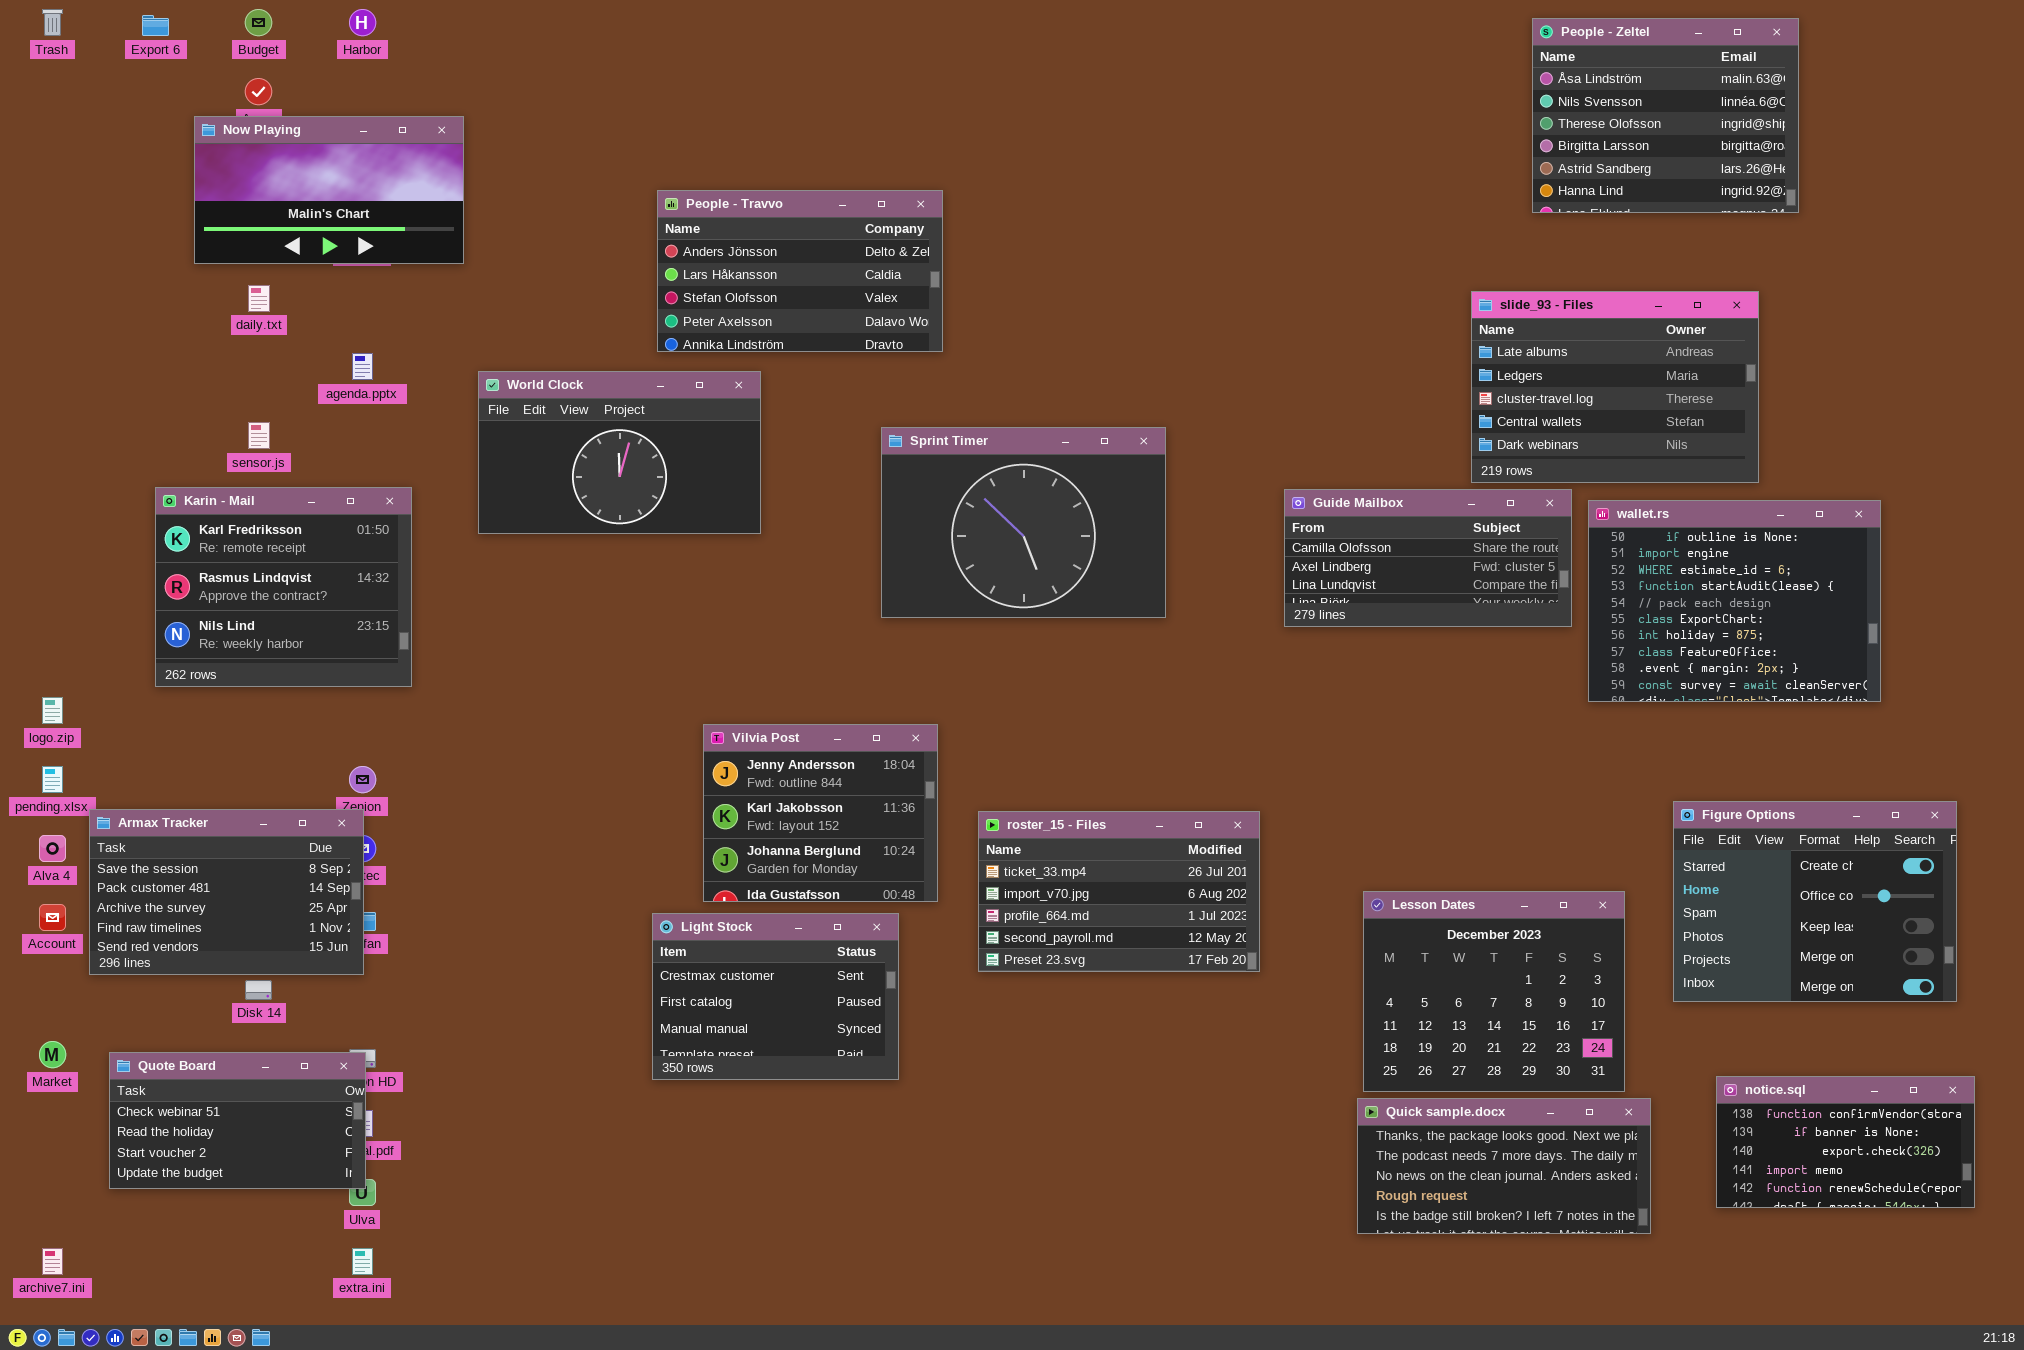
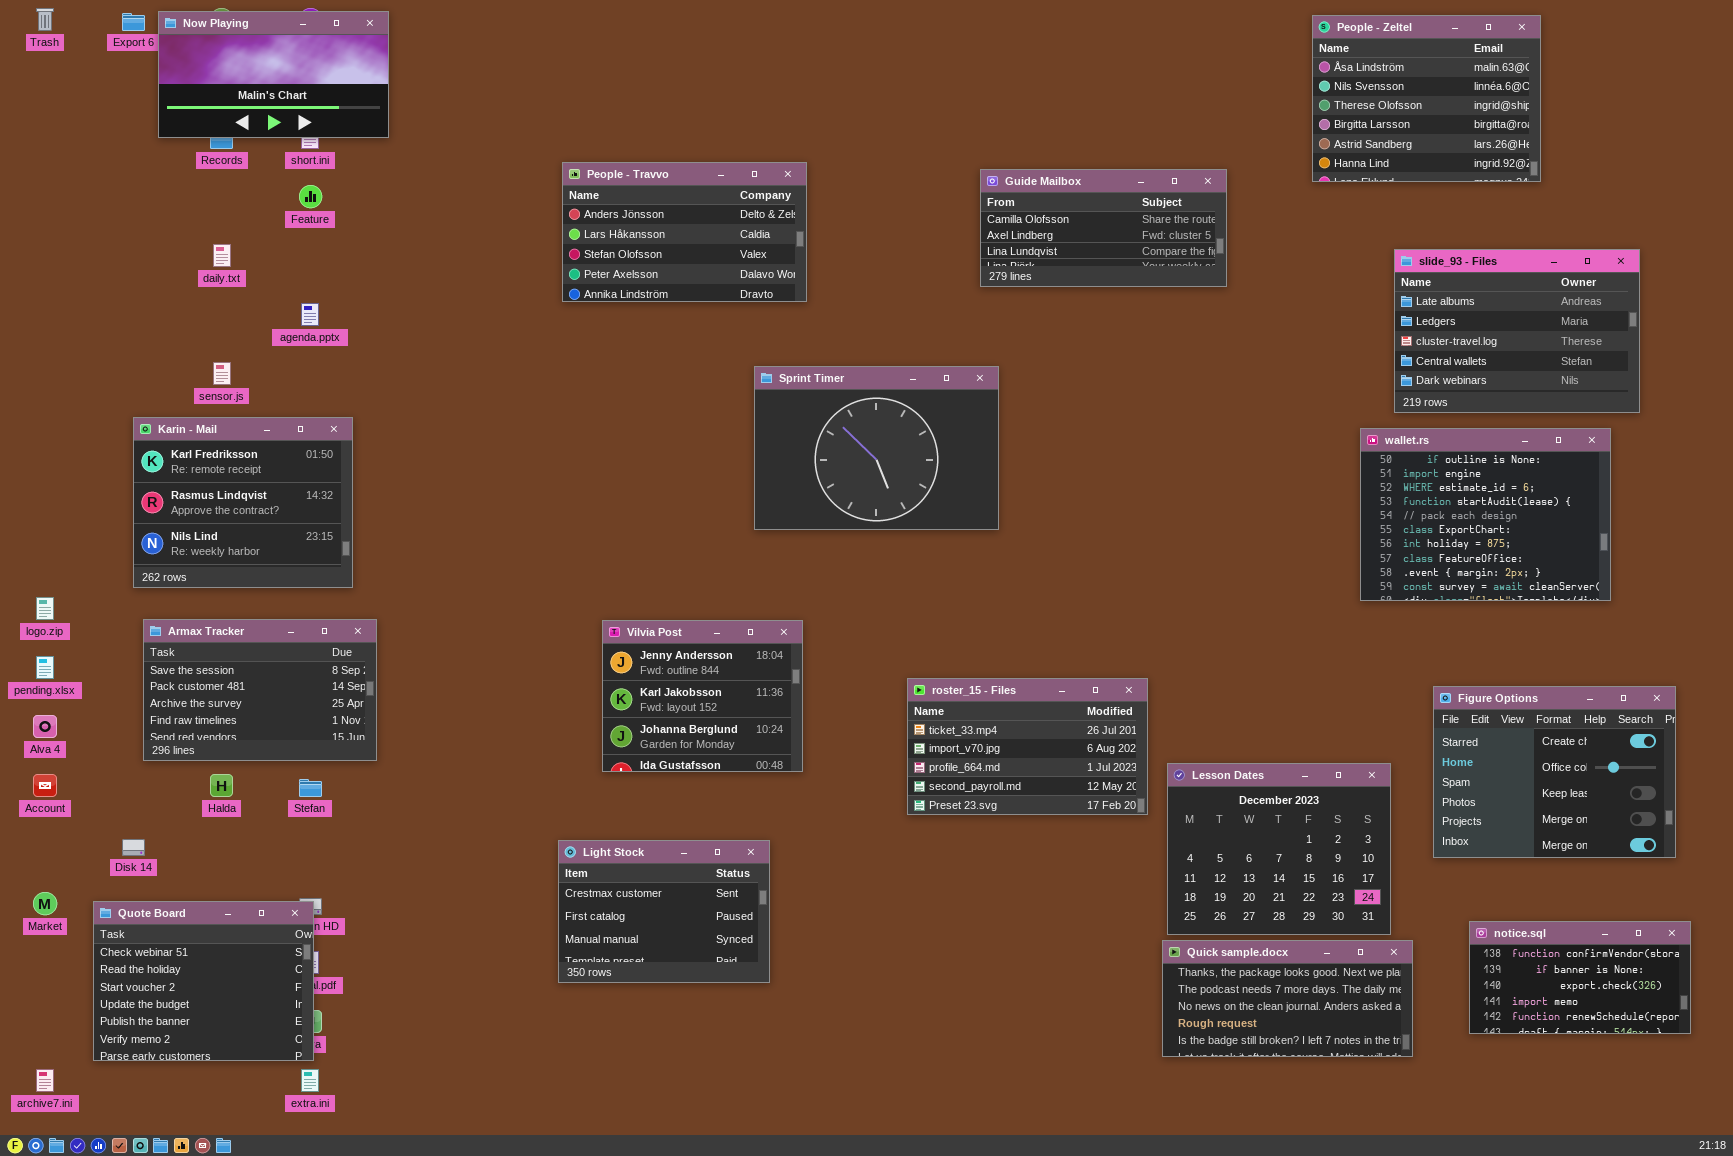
Now Playing: [194,116,464,264] -> [158,11,389,138], moved
slide_93 - Files: [1471,291,1759,483] -> [1394,249,1640,413], moved
World Clock: [478,371,761,534] -> none, closed
Guide Mailbox: [1284,489,1572,627] -> [980,169,1227,287], moved
Armax Tracker: [89,809,364,975] -> [143,619,377,761], moved
roster_15 - Files: [978,811,1260,972] -> [907,678,1148,815], moved
Light Stock: [652,913,899,1080] -> [558,840,770,983], moved
Disk 14: [245,980,272,1000] -> [122,839,145,856], moved
Quote Board: [109,1052,366,1189] -> [93,901,314,1061], resized

